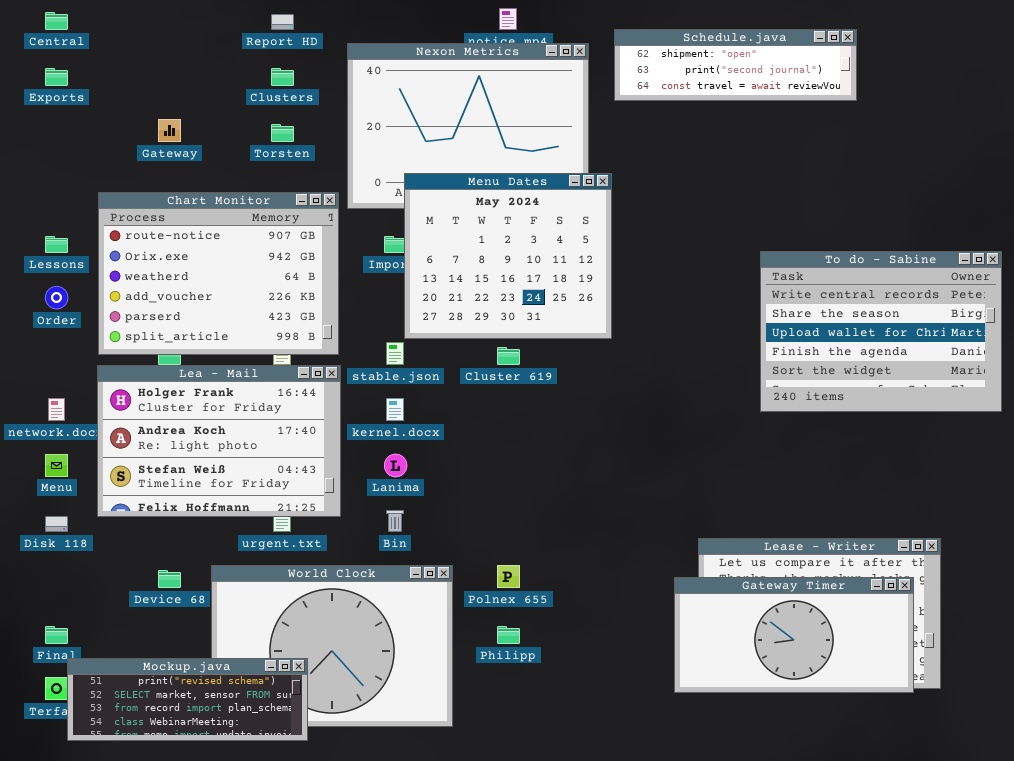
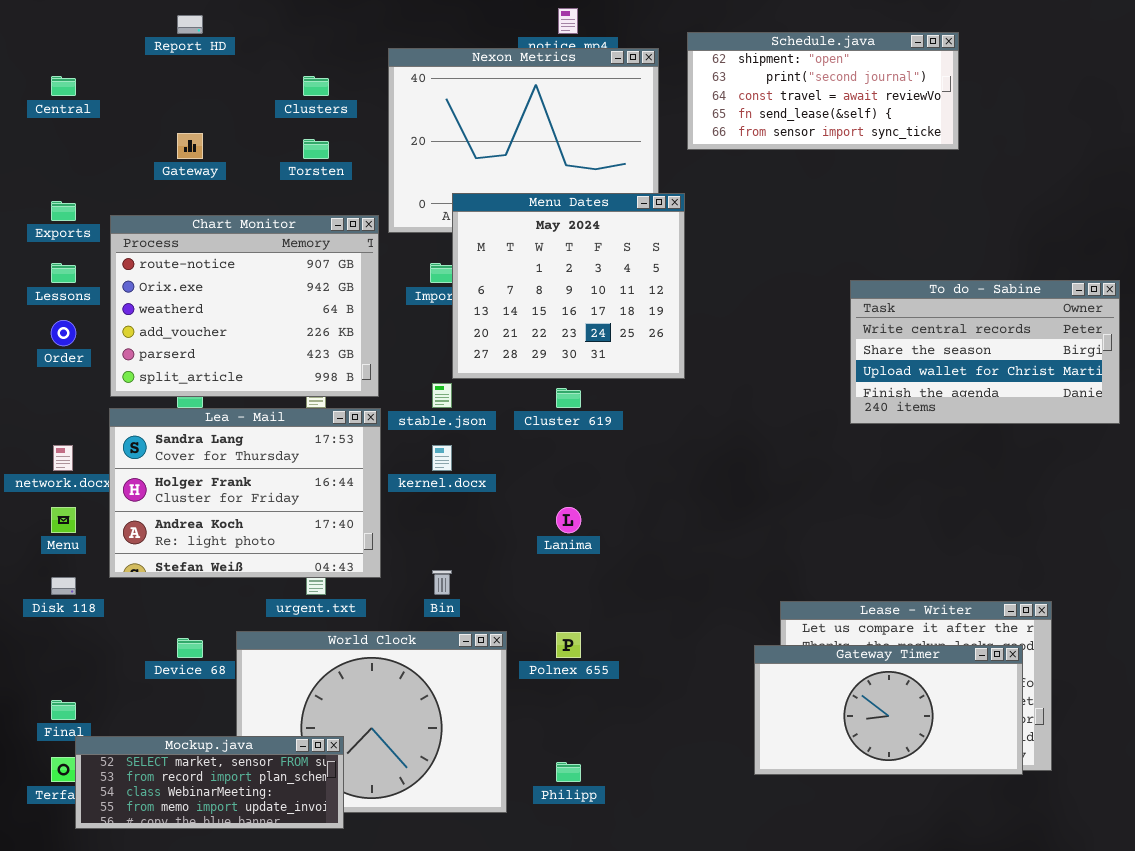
Central: [45,12,68,30] -> [51,76,76,96], moved
Report HD: [271,14,294,30] -> [177,15,203,34], moved
Schedule.java: [614,29,857,101] -> [687,32,959,150], resized
Exports: [45,68,68,86] -> [51,201,76,221], moved
To do - Sabine: [760,251,1002,412] -> [850,280,1120,424], resized
Lea - Mail: [97,365,341,517] -> [109,408,381,578], scrolled up 1 row
Lanima: [384,454,407,477] -> [556,507,581,533], moved
Philipp: [497,626,520,644] -> [556,762,581,782], moved
Mockup.java: [67,658,308,741] -> [75,736,344,829], scrolled down 1 row

